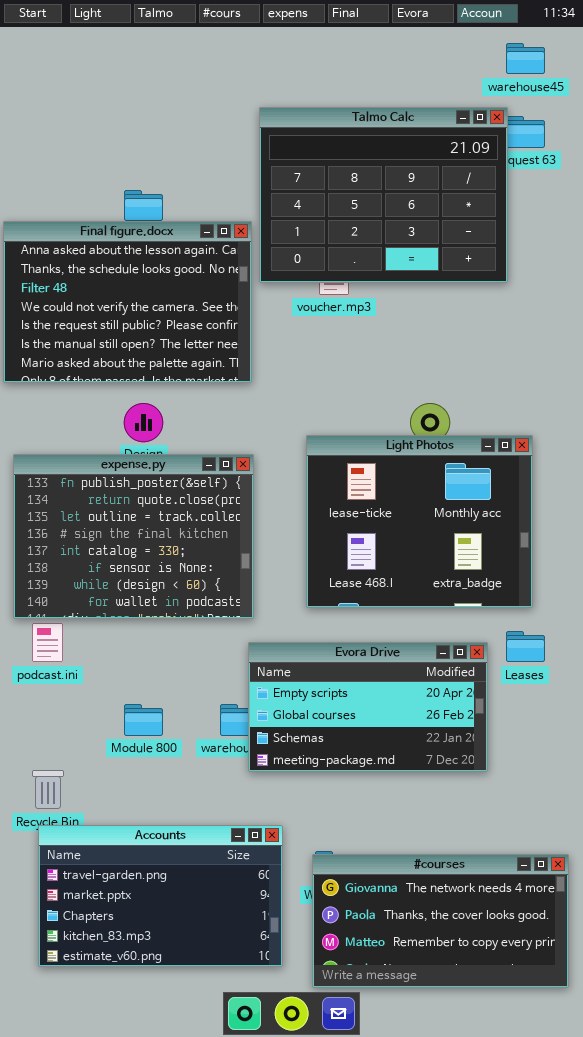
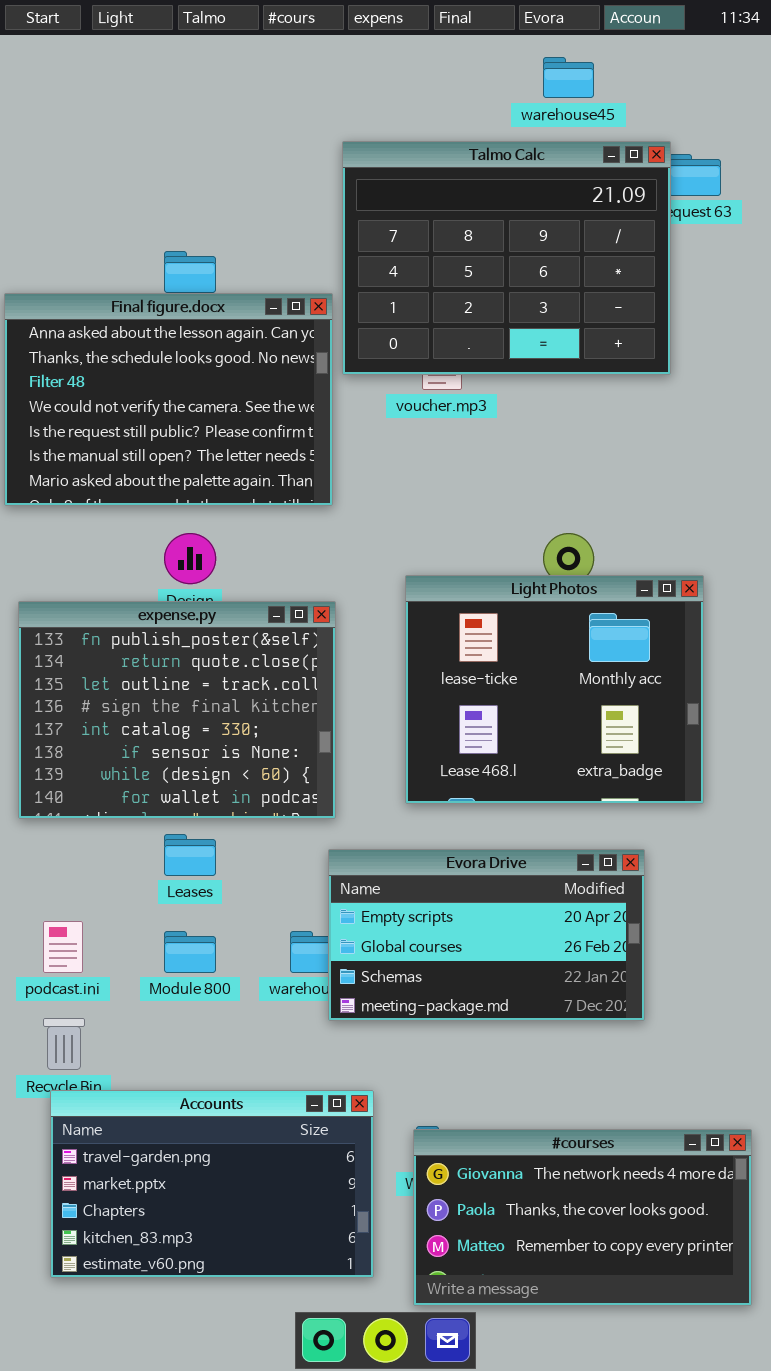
warehouse45: [506,43,545,74] -> [543,57,594,98], moved
podcast.ini: [32,623,63,662] -> [43,921,83,973], moved
Leases: [506,631,545,662] -> [164,834,216,876], moved

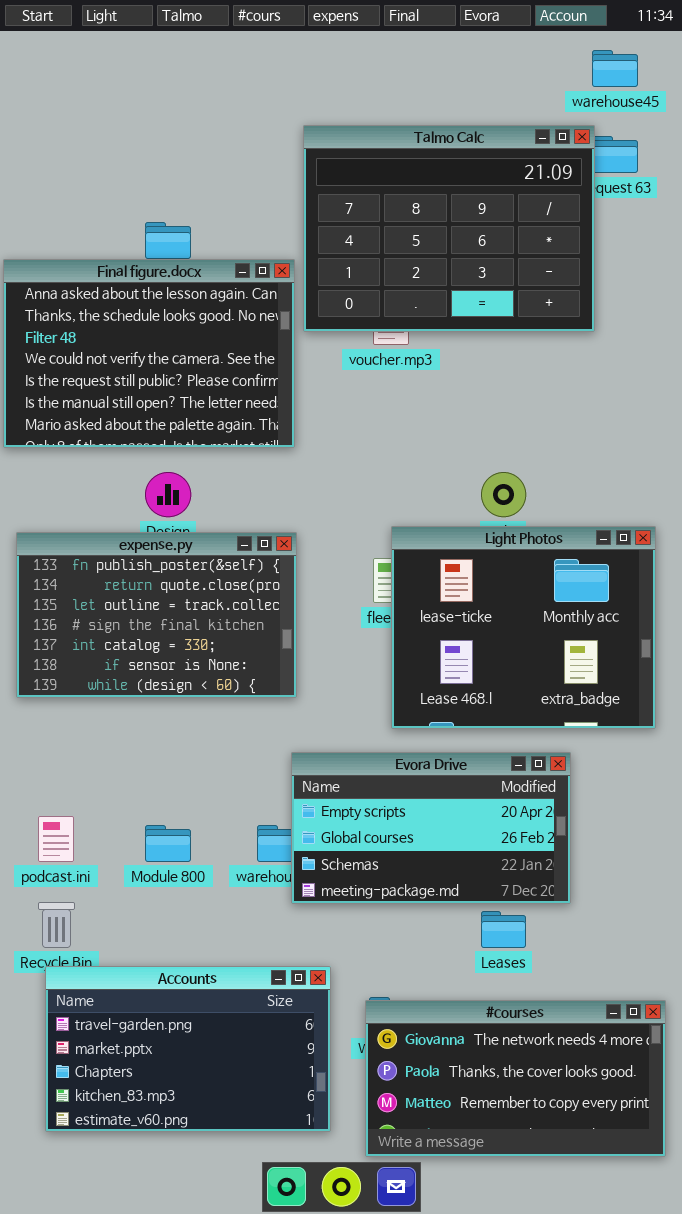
warehouse45: [543,57,594,98] -> [592,50,638,87], moved
Light Photos: [405,575,704,804] -> [391,526,656,729], moved
expense.py: [18,601,336,819] -> [16,532,297,698], resized
Leases: [164,834,216,876] -> [481,911,526,948], moved

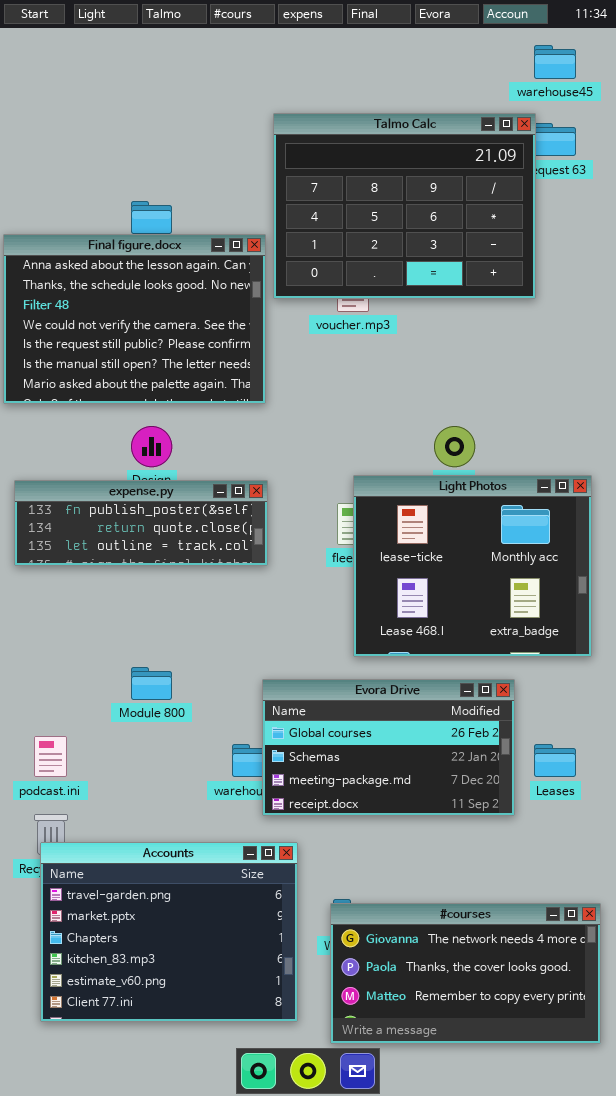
expense.py: [16,532,297,698] -> [14,480,268,566], resized
Evora Drive: [291,752,571,904] -> [262,679,515,816], scrolled down 1 row
Module 800: [145,825,191,862] -> [131,667,172,700], moved
Leases: [481,911,526,948] -> [534,744,576,777], moved
Accounts: [45,966,331,1132] -> [40,842,298,1022], resized

